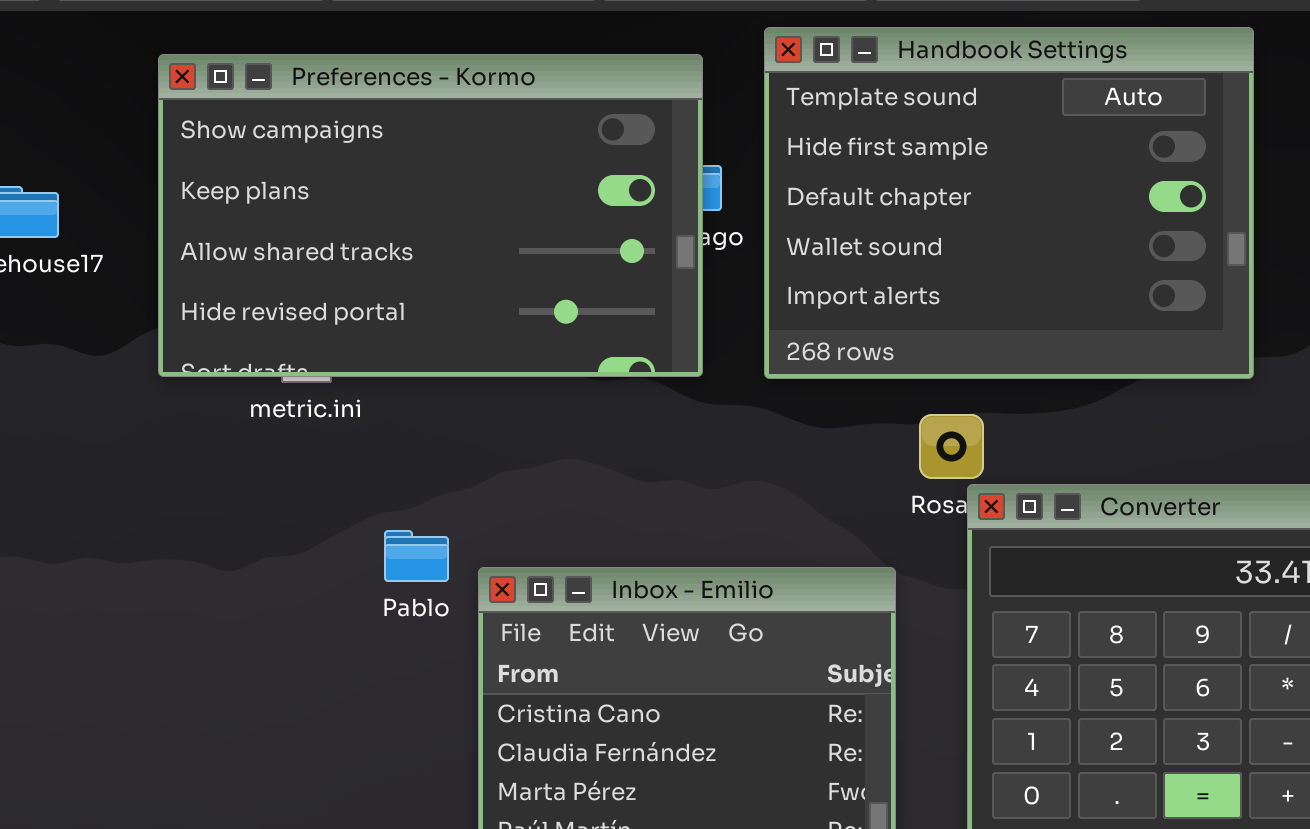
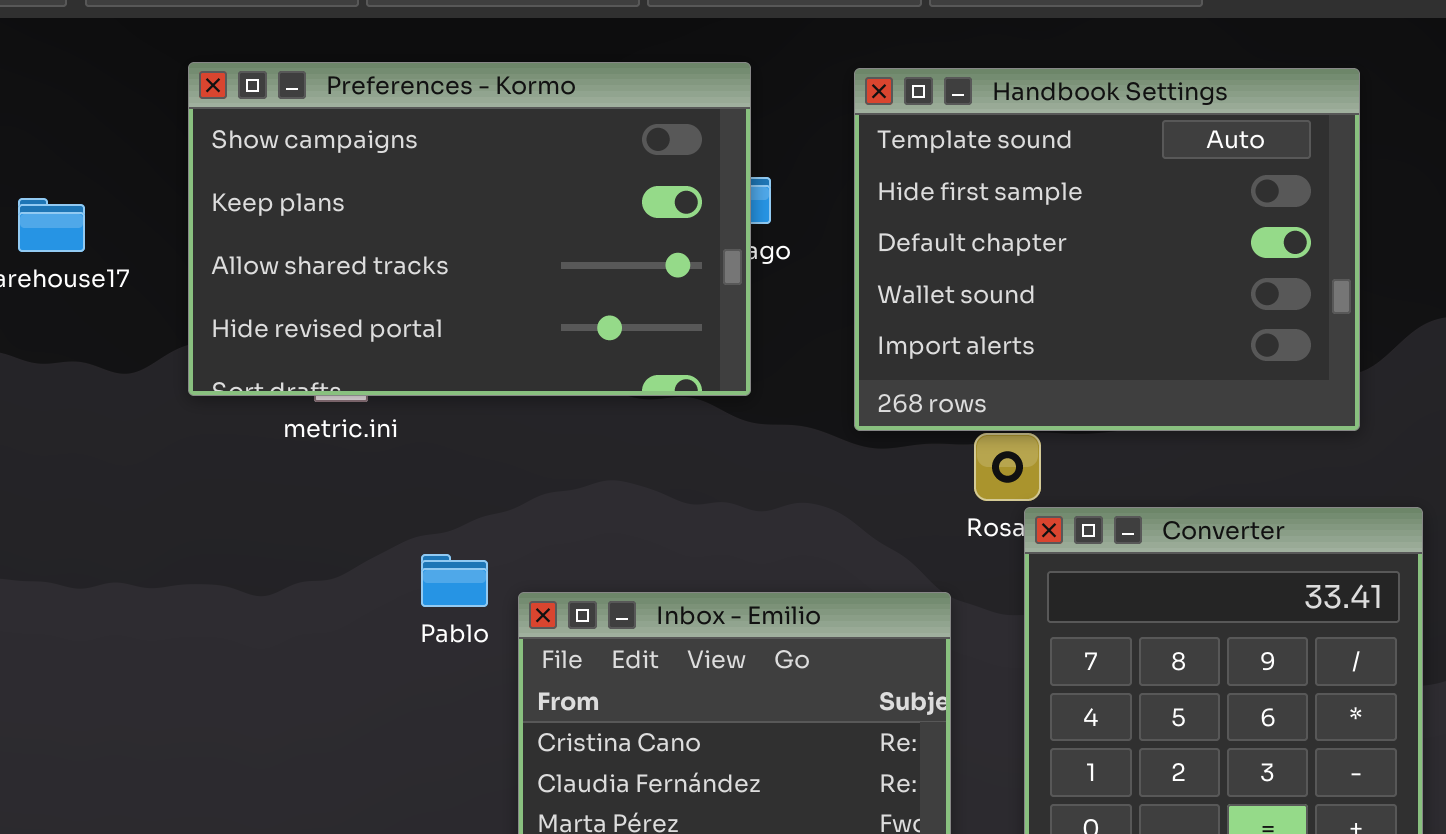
Handbook Settings: [764,27,1254,379] -> [854,68,1360,431], moved

